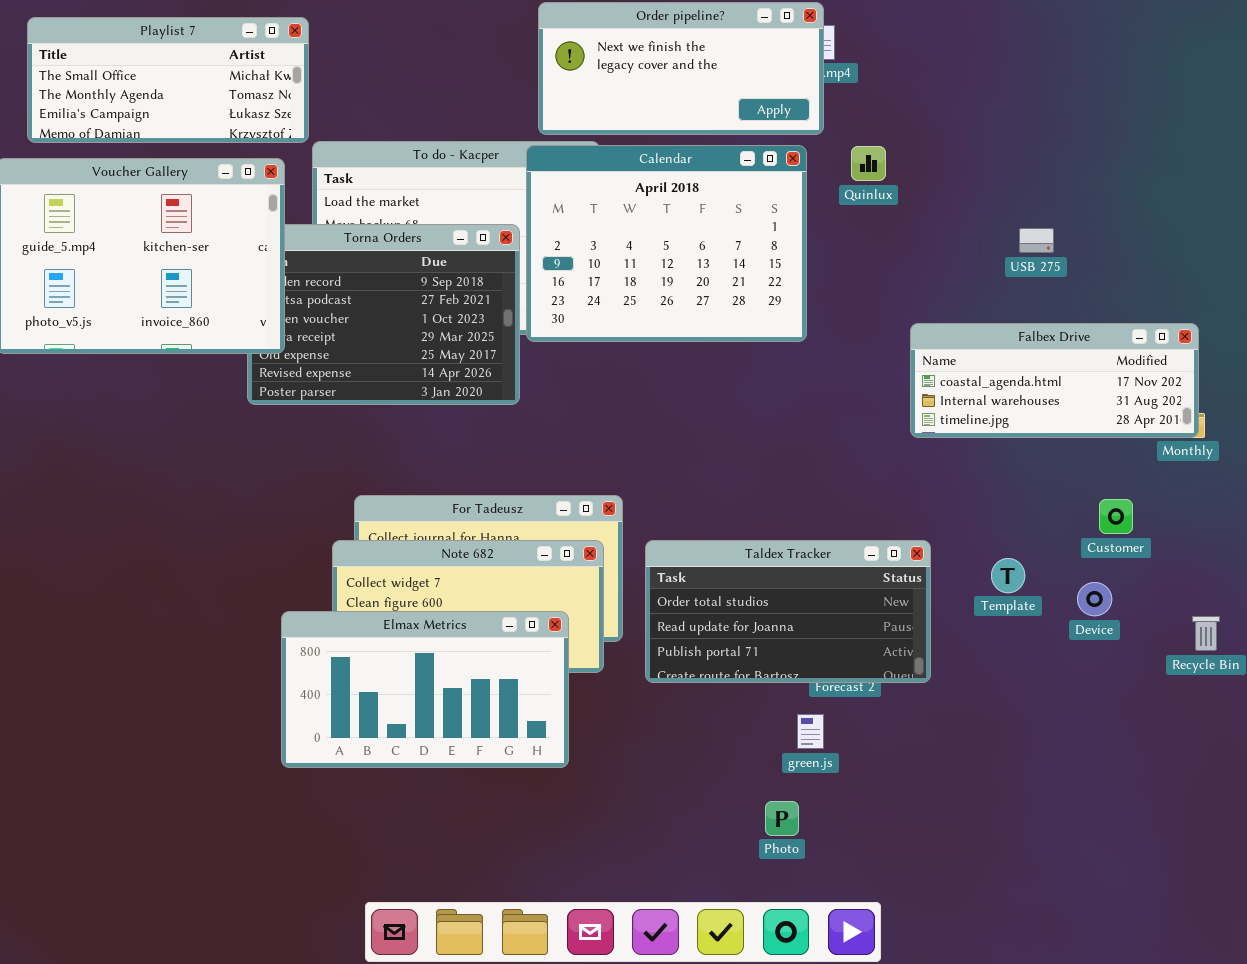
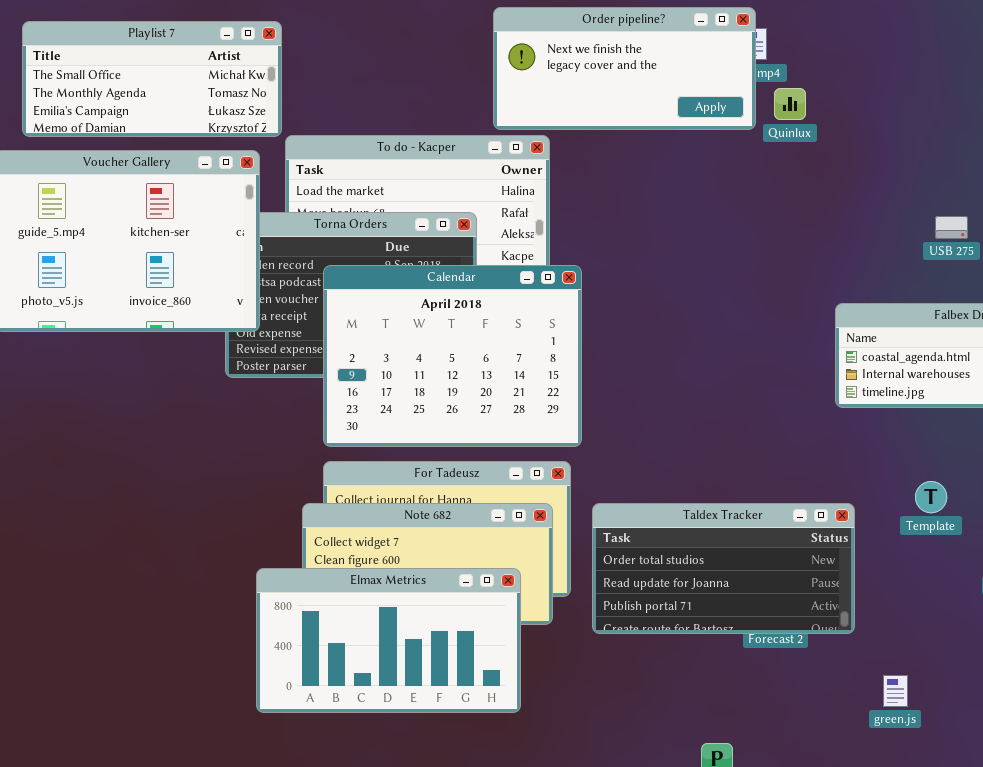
Calendar: [526,145,807,342] -> [323,265,582,447], moved
Quinlux: [851,146,886,181] -> [774,88,806,120], moved
Template: [991,558,1025,593] -> [915,481,947,513], moved
green.js: [797,714,824,749] -> [883,675,908,707], moved

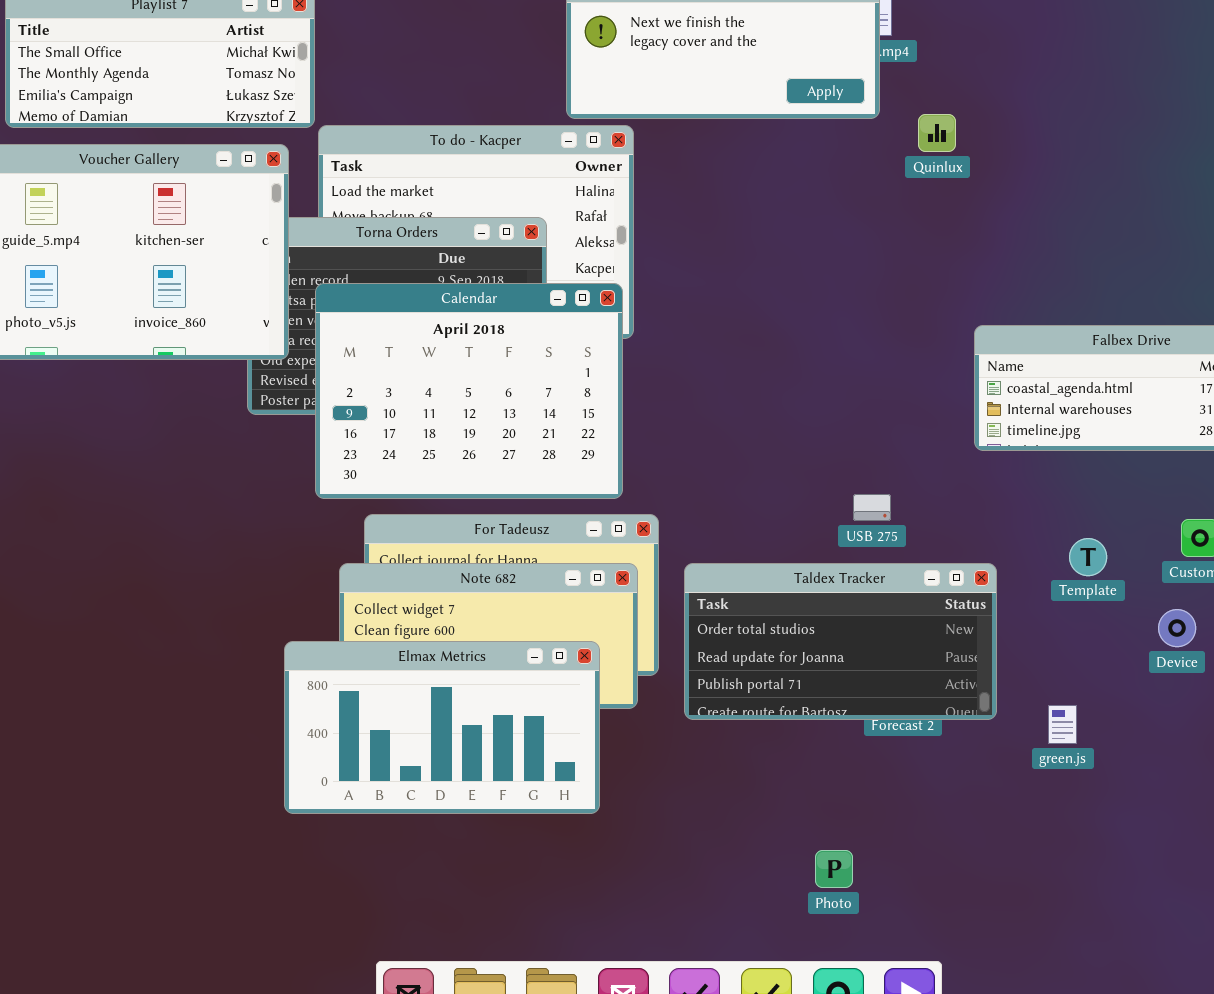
Quinlux: [774,88,806,120] -> [918,114,956,152], moved
USB 275: [935,216,968,239] -> [853,494,891,521], moved
Calendar: [323,265,582,447] -> [315,283,623,499], moved
green.js: [883,675,908,707] -> [1048,705,1077,744], moved

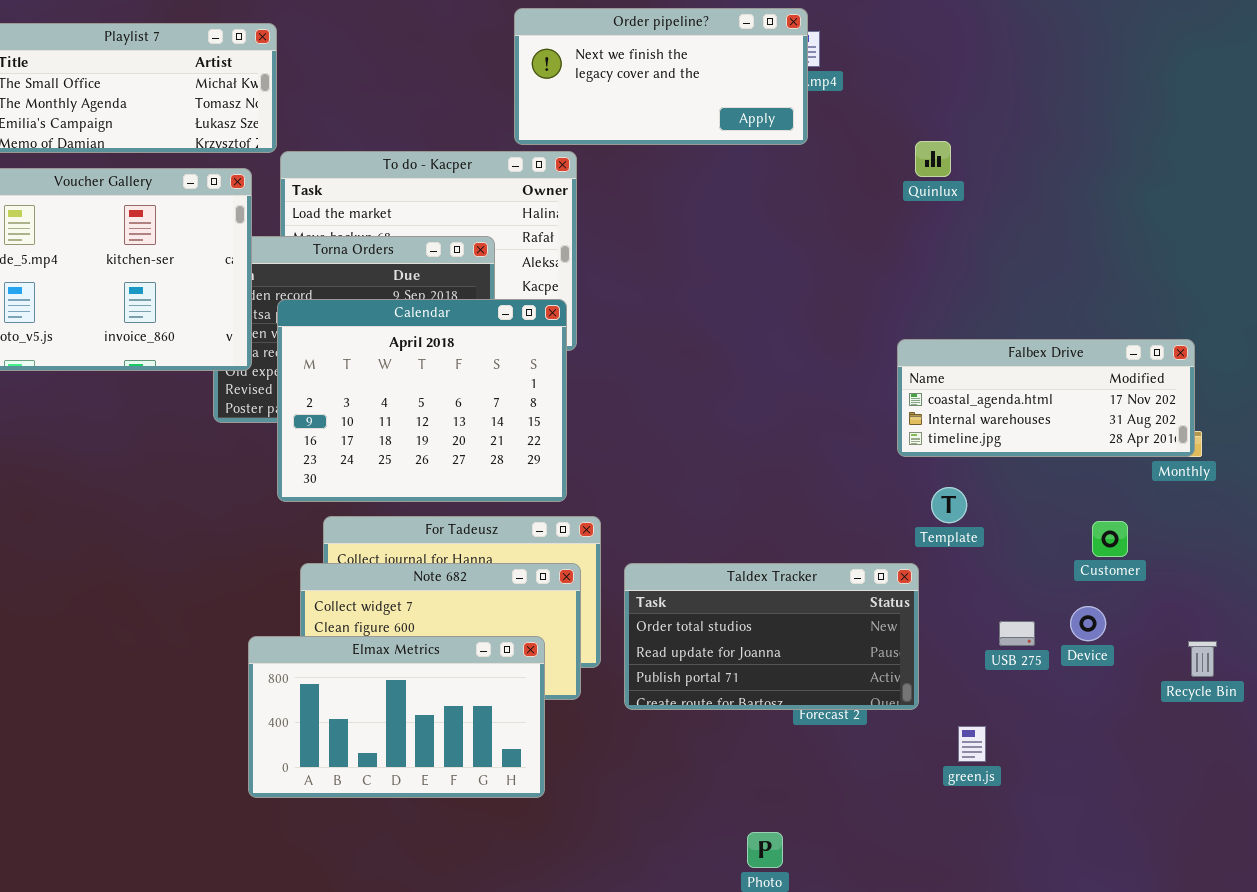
Quinlux: [918,114,956,152] -> [915,141,951,177], moved
USB 275: [853,494,891,521] -> [999,621,1035,646], moved
Template: [1069,538,1107,576] -> [931,487,967,523], moved
green.js: [1048,705,1077,744] -> [958,726,986,762], moved

